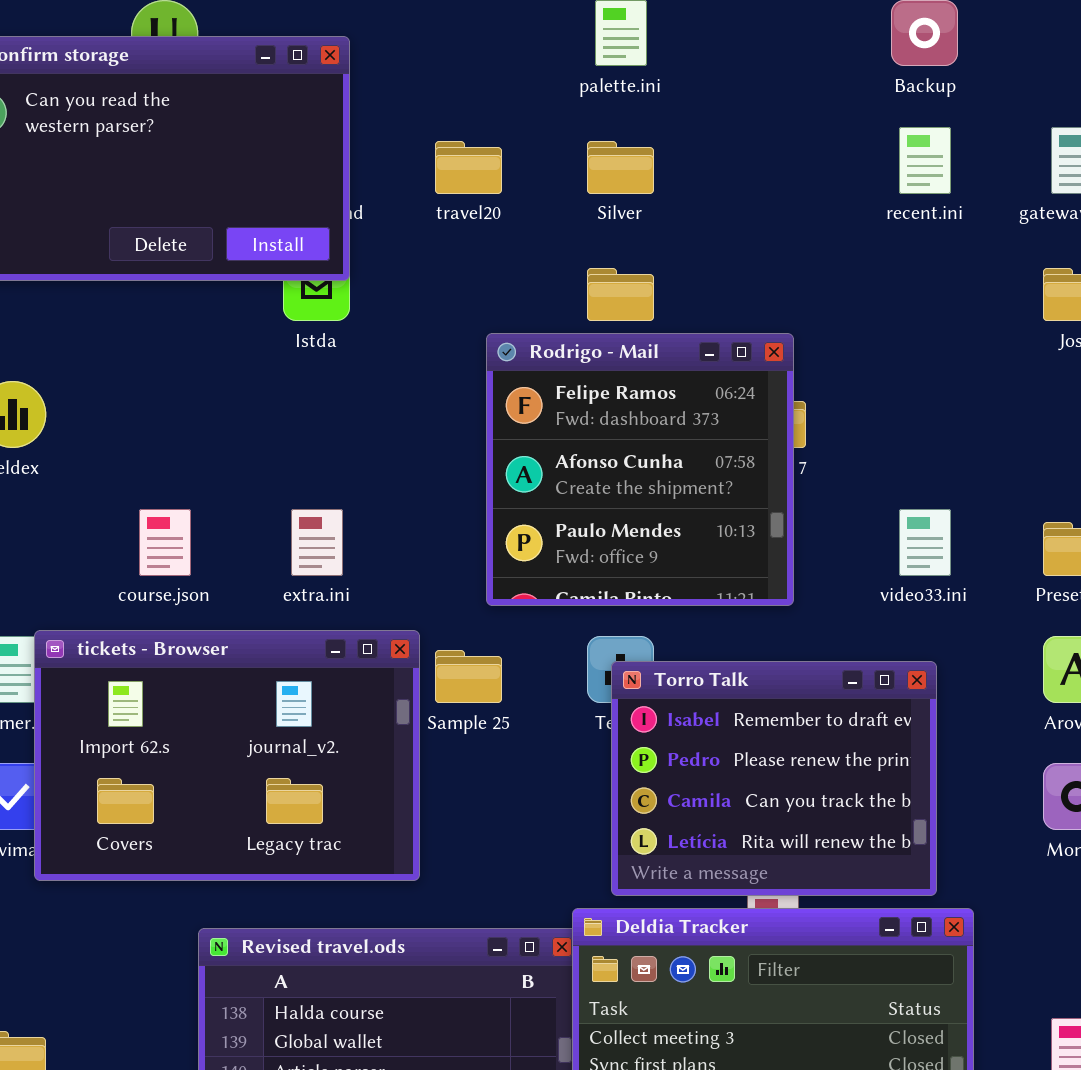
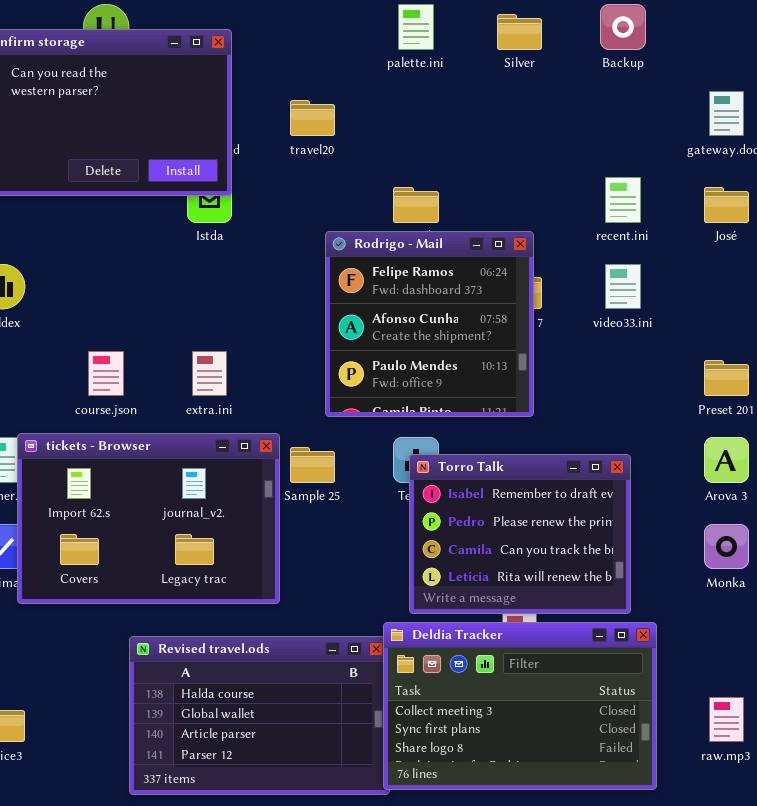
recent.ini: [899,127,951,194] -> [605,177,641,223], moved
Silver: [587,141,654,194] -> [497,14,542,50], moved
video33.ini: [899,509,951,576] -> [605,264,641,309], moved

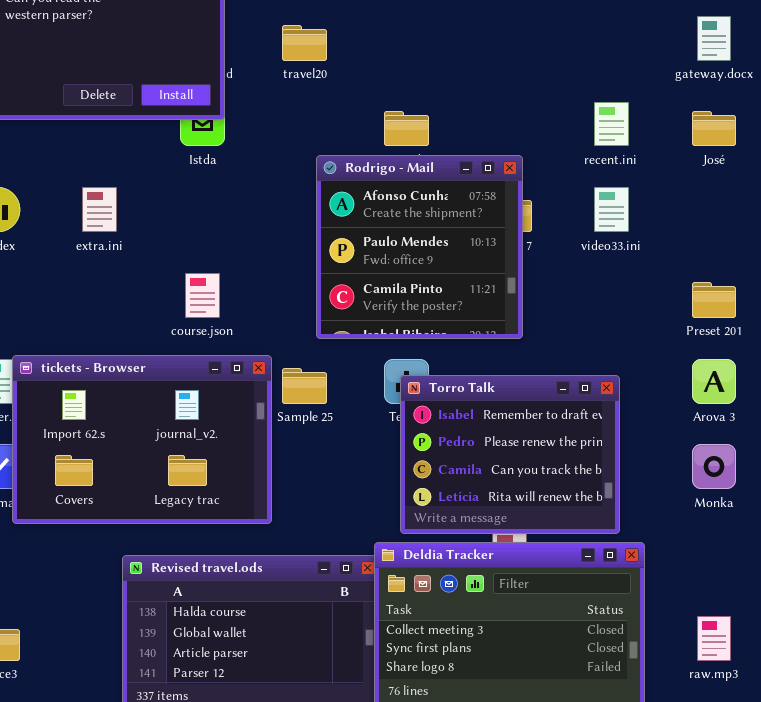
Rodrigo - Mail: [325,231,534,417] -> [316,155,523,339], scrolled down 1 row
course.json: [88,351,124,396] -> [185,273,220,318], moved
extra.ini: [192,351,227,396] -> [82,187,117,232], moved

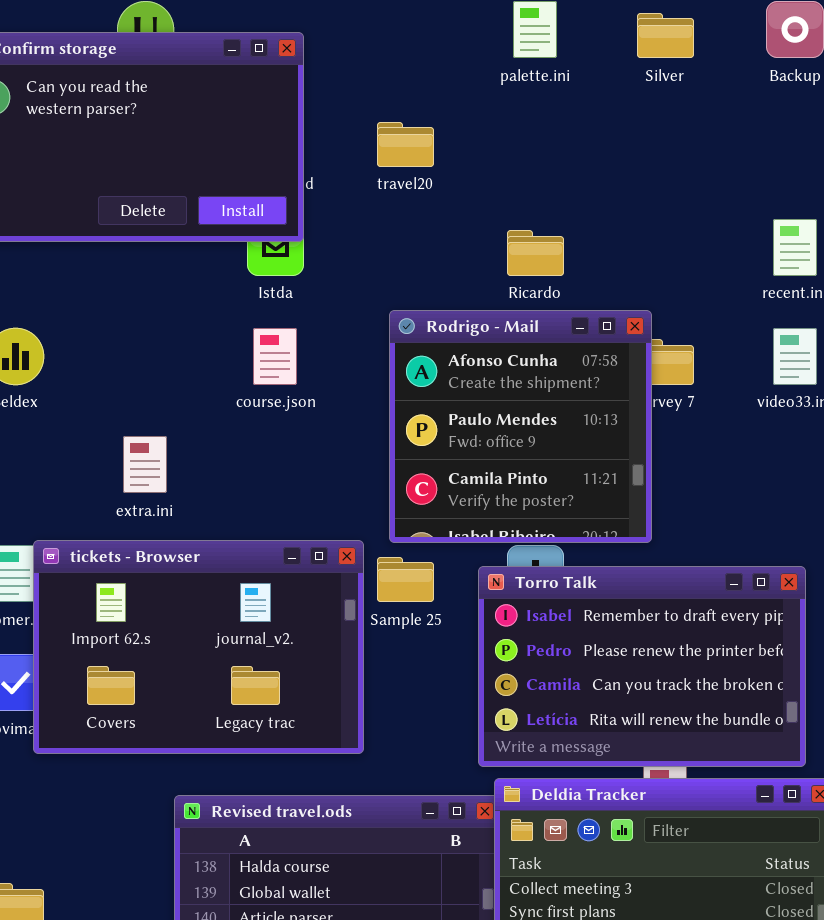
Rodrigo - Mail: [316,155,523,339] -> [389,310,652,543], moved
extra.ini: [82,187,117,232] -> [123,436,167,493], moved
course.json: [185,273,220,318] -> [253,328,297,385], moved
Torro Talk: [400,375,620,534] -> [478,566,806,767], resized

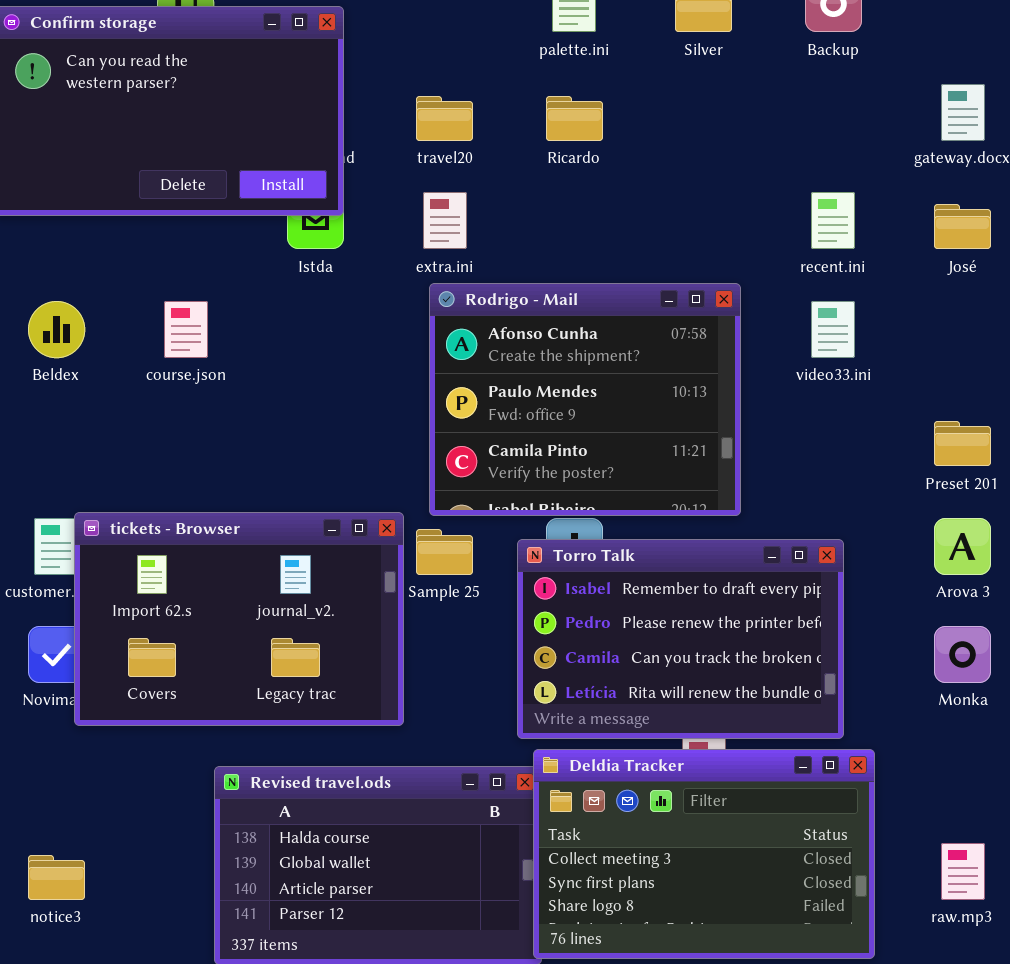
Ricardo: [507,230,564,276] -> [546,96,603,141], moved
Rodrigo - Mail: [389,310,652,543] -> [429,283,741,516], resized
course.json: [253,328,297,385] -> [164,301,208,358], moved
extra.ini: [123,436,167,493] -> [423,192,467,249], moved

